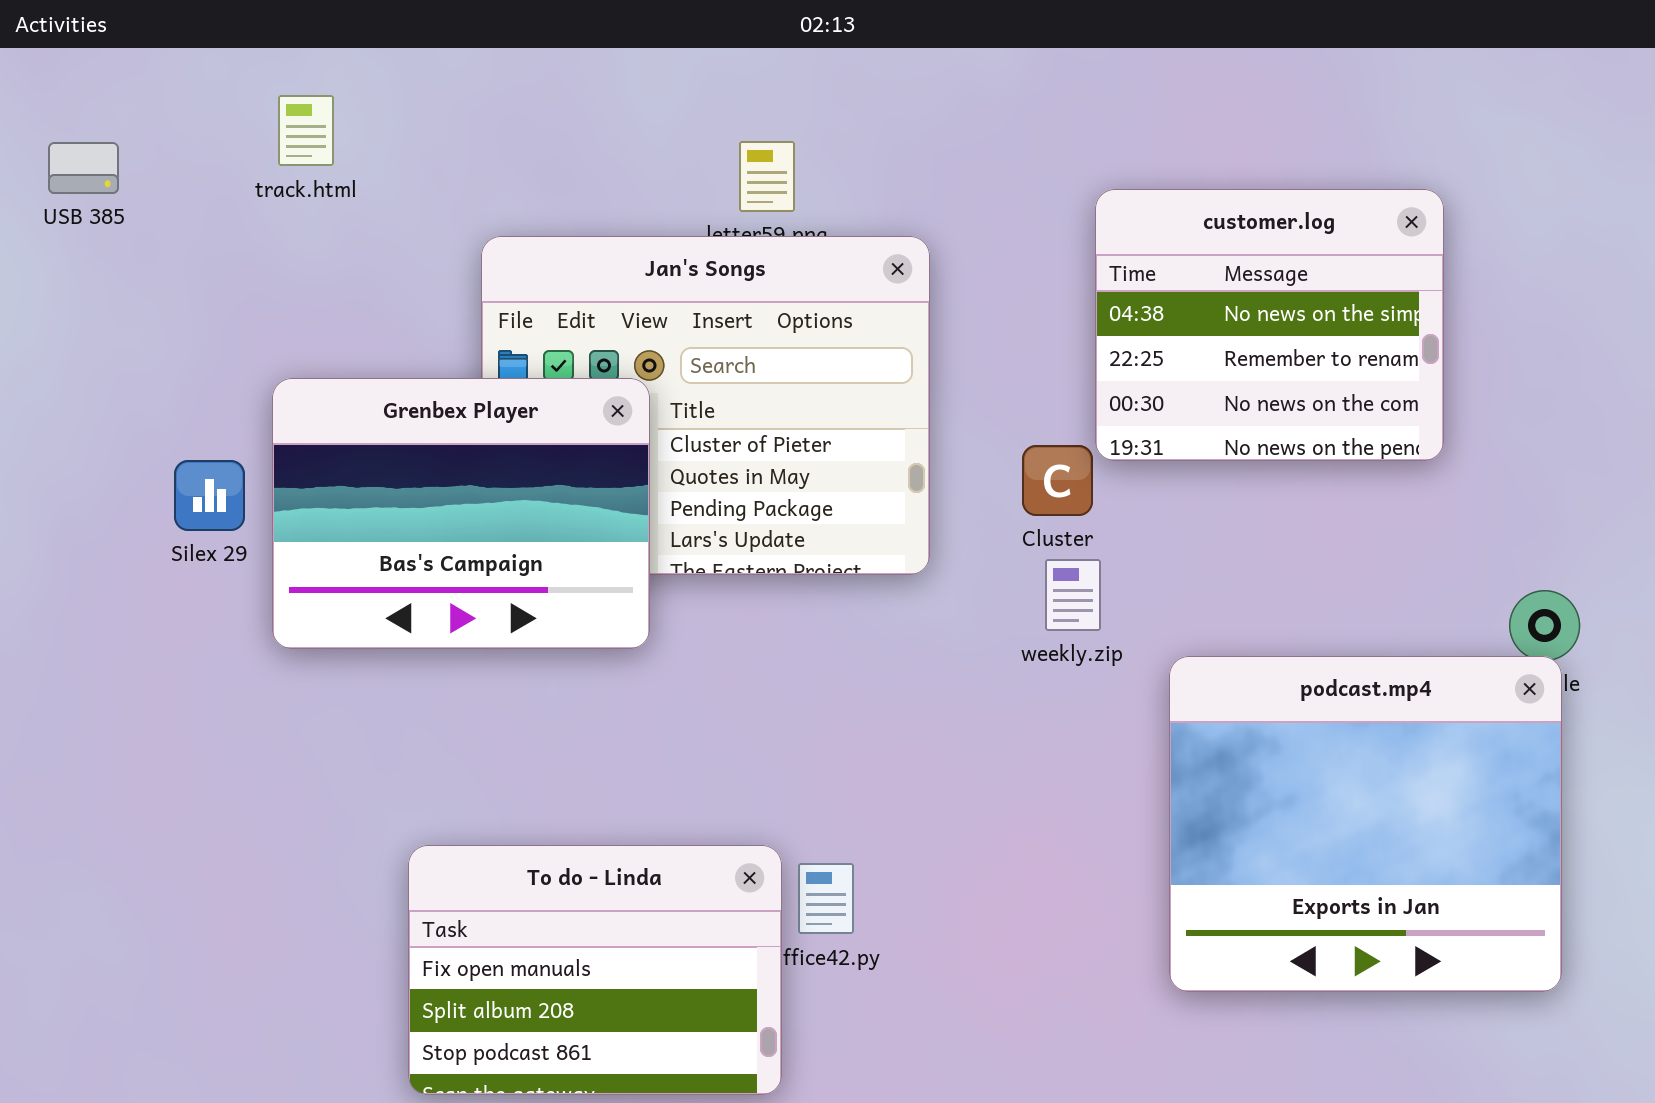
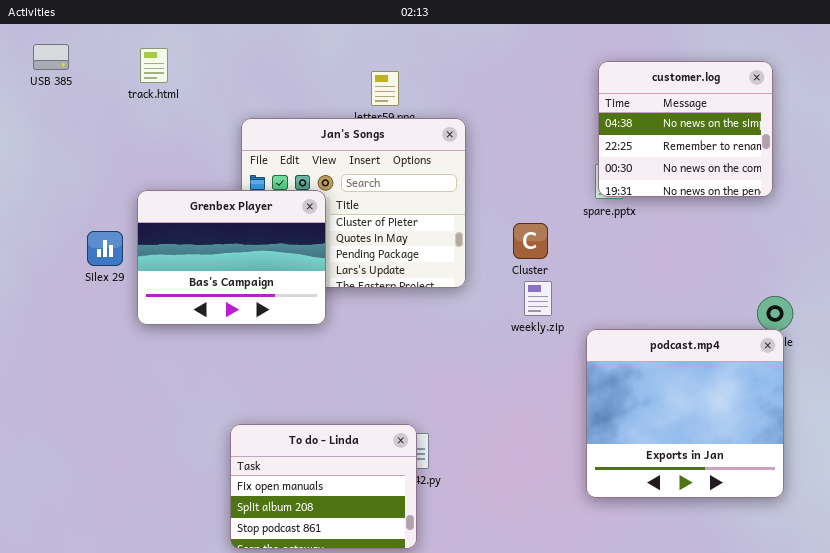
USB 385: [48,142,119,194] -> [33,44,69,70], moved
customer.log: [1095,189,1444,461] -> [598,61,773,197], moved
To do - Linda: [408,845,782,1095] -> [230,424,417,549], moved

